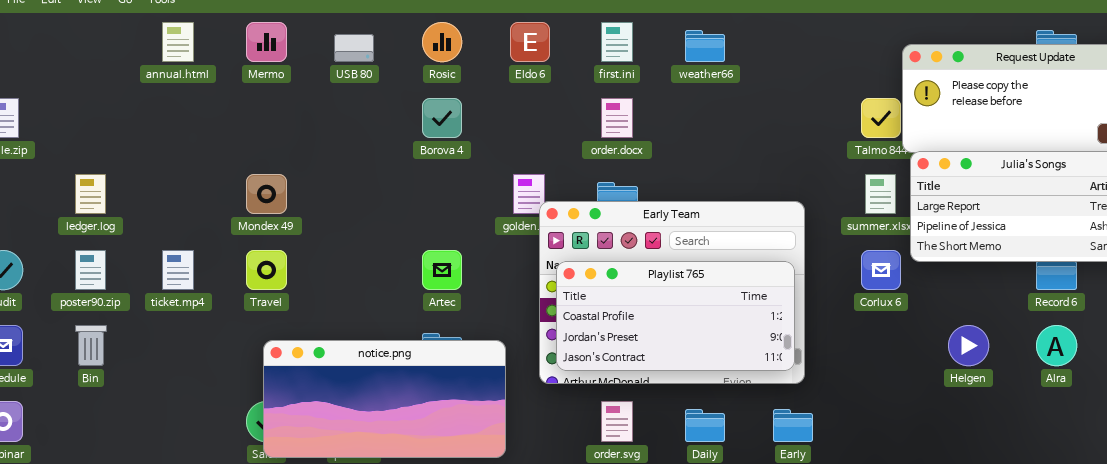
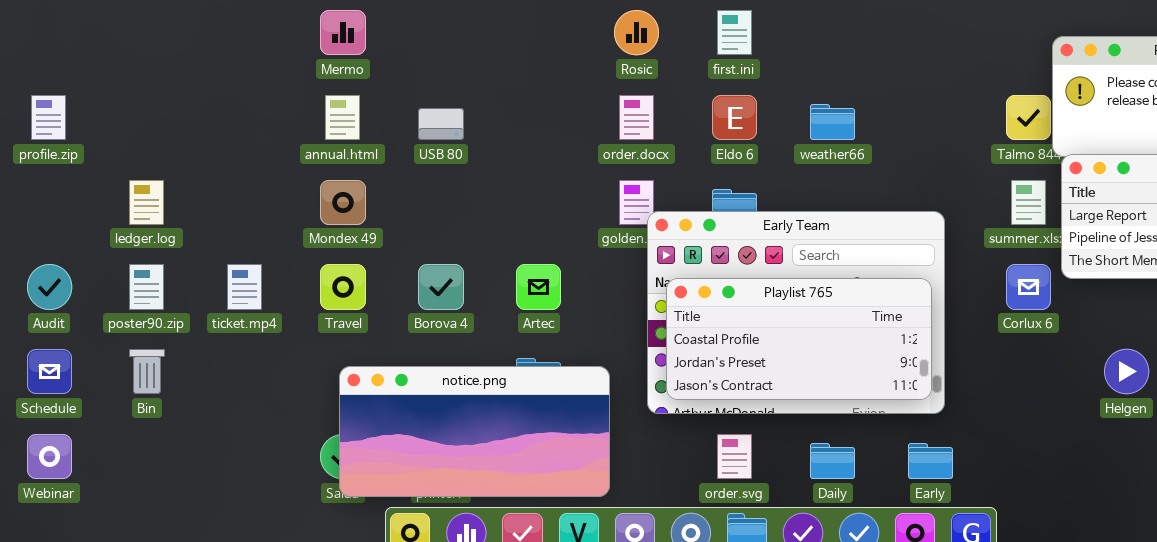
annual.html: [162,22,194,62] -> [325,95,360,140], moved
Rosic: [422,22,462,62] -> [614,10,659,55], moved
Eldo 6: [510,22,550,62] -> [712,95,757,140], moved
weather66: [685,30,725,62] -> [810,104,855,140], moved
USB 80: [334,34,374,62] -> [418,108,464,140], moved
Borova 4: [422,98,462,138] -> [418,264,464,310], moved
order.docx: [601,98,633,138] -> [619,95,654,140], moved

